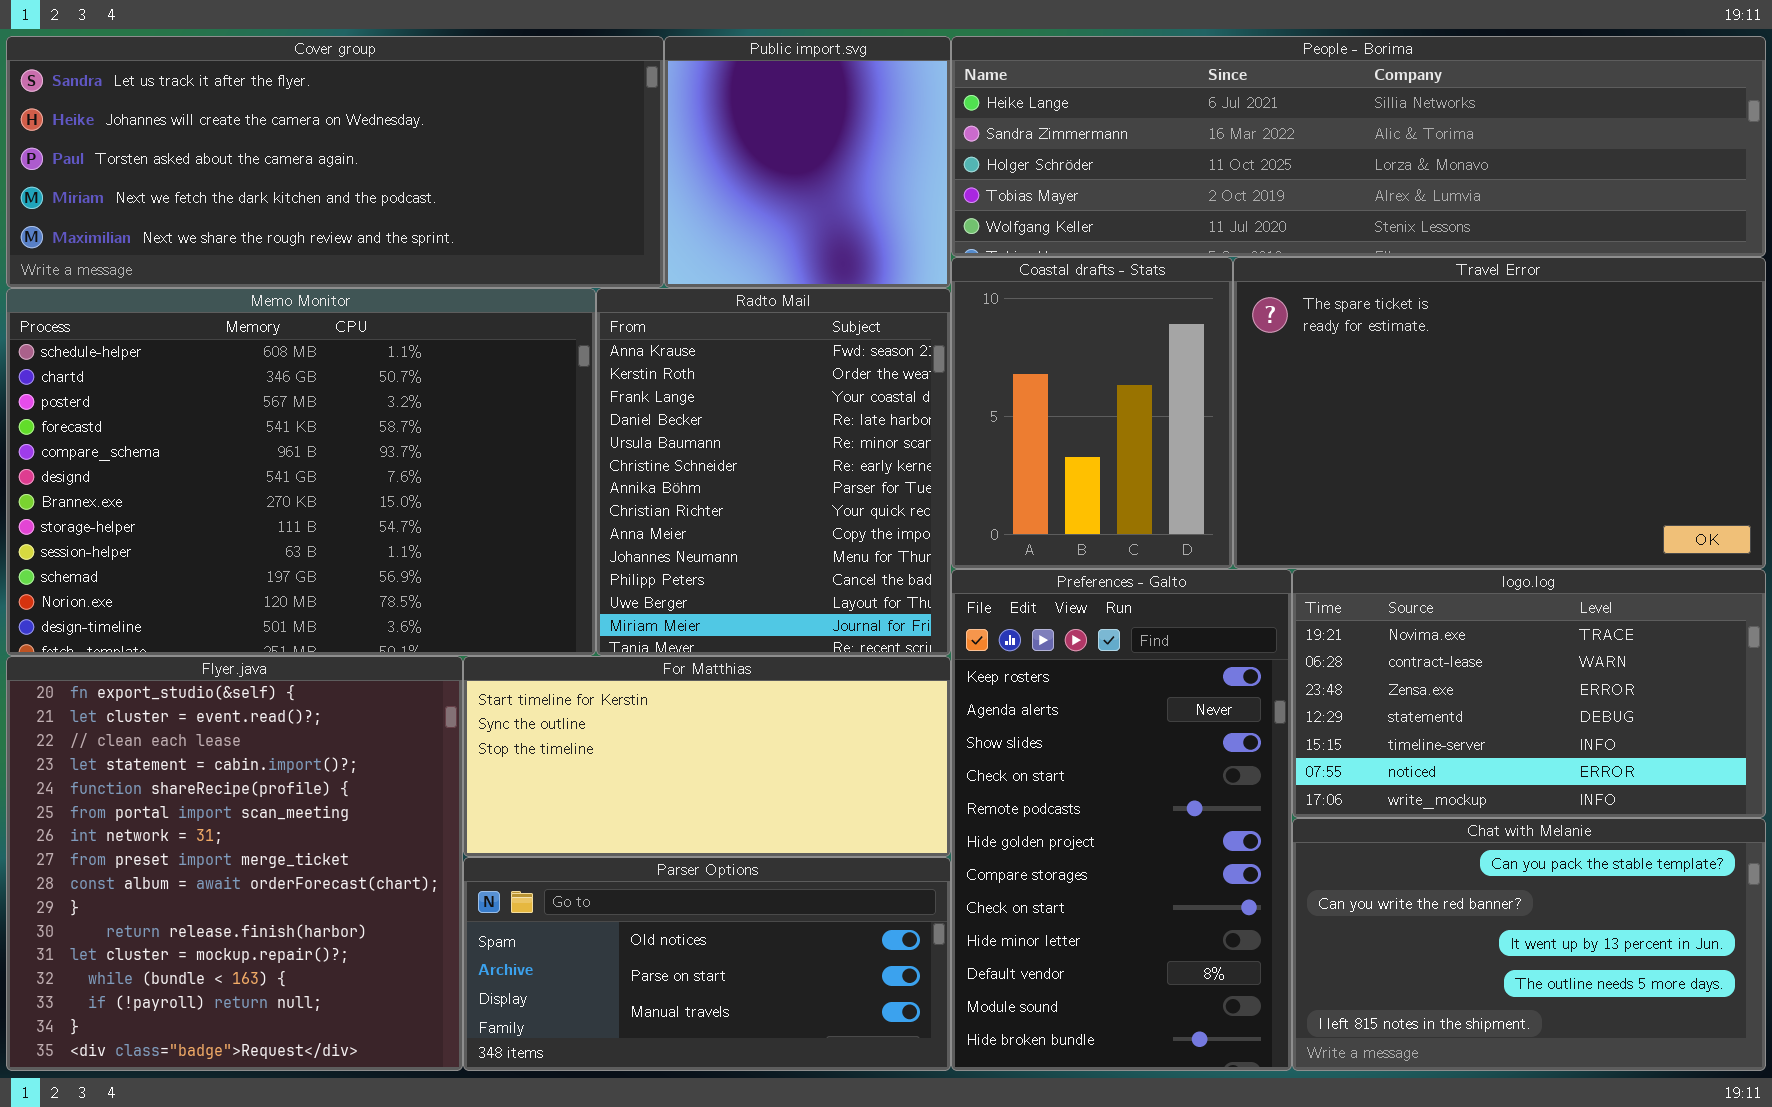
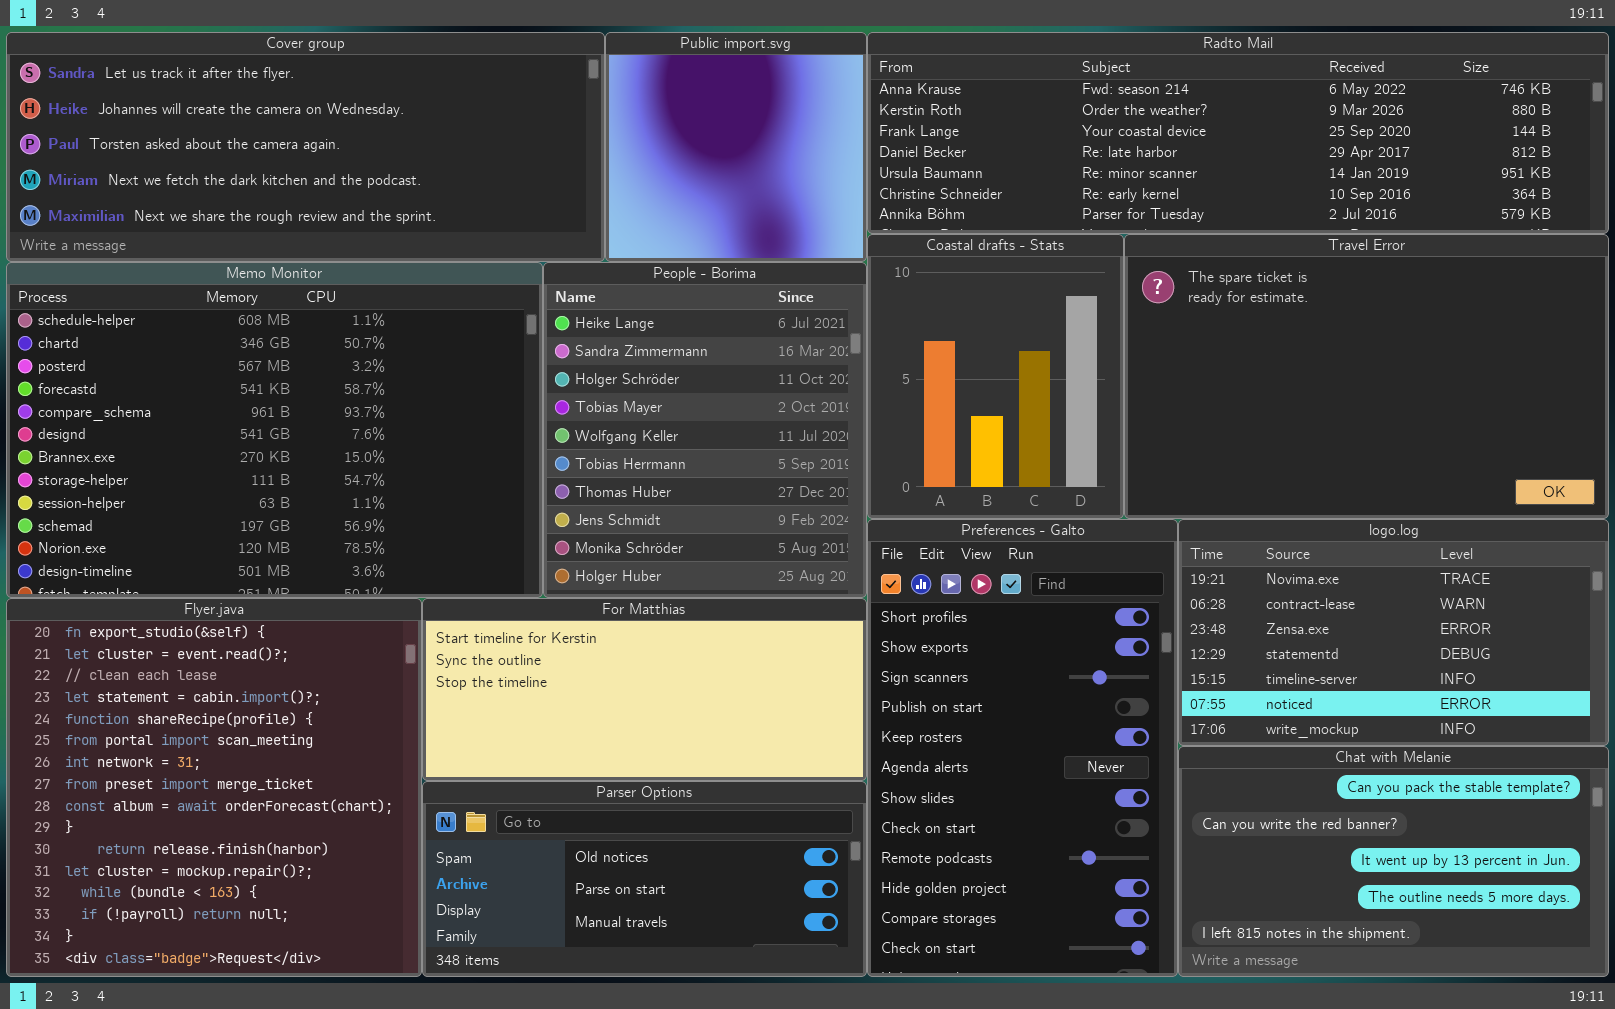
People - Borima: [951,36,1766,257] -> [543,262,867,598], moved, resized
Radto Mail: [596,288,951,656] -> [867,32,1609,234], moved, resized
Preferences - Galto: [951,569,1292,1071] -> [867,519,1178,977], scrolled up 4 rows

